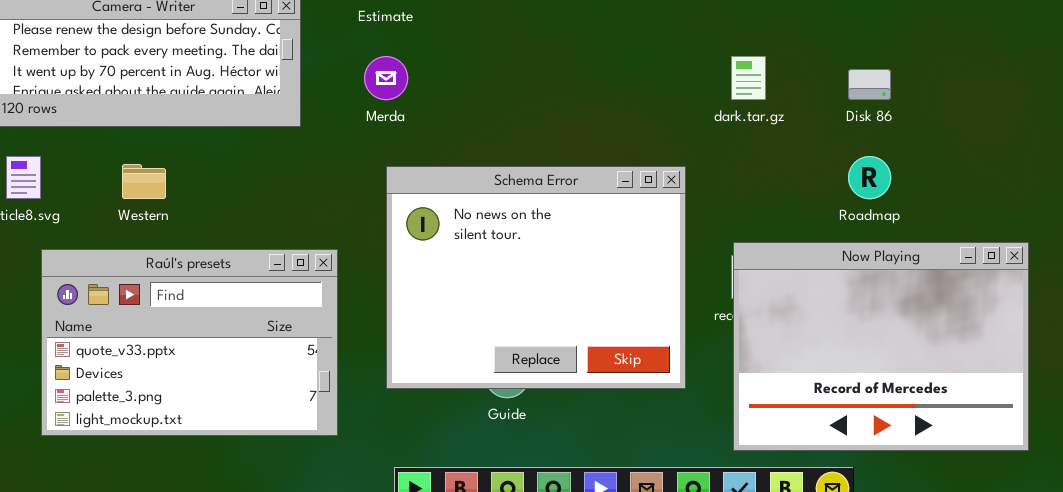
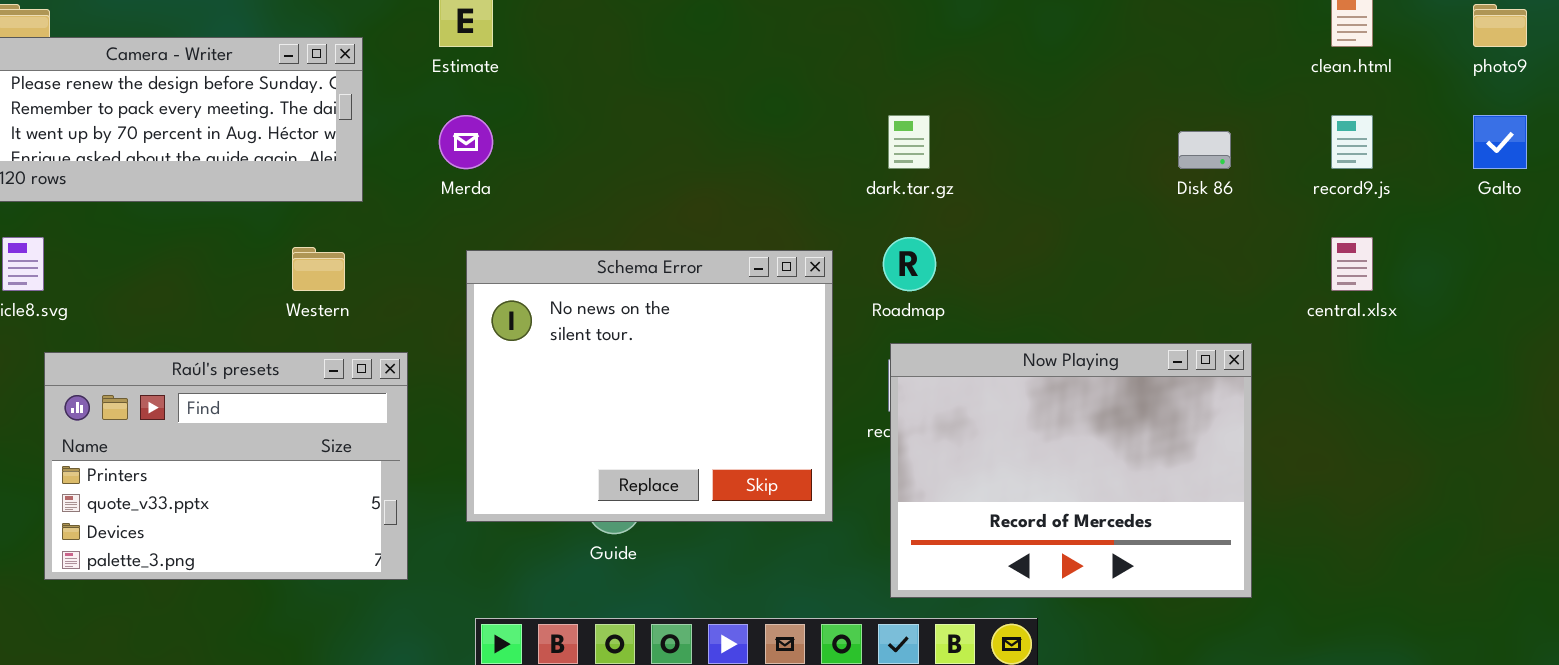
Disk 86: [848,69,891,100] -> [1178,131,1231,169], moved
Roadmap: [848,156,891,199] -> [883,237,936,291], moved
Western: [122,164,166,199] -> [292,247,345,291], moved
Raúl's presets: [41,249,338,436] -> [44,352,408,580], scrolled up 1 row

